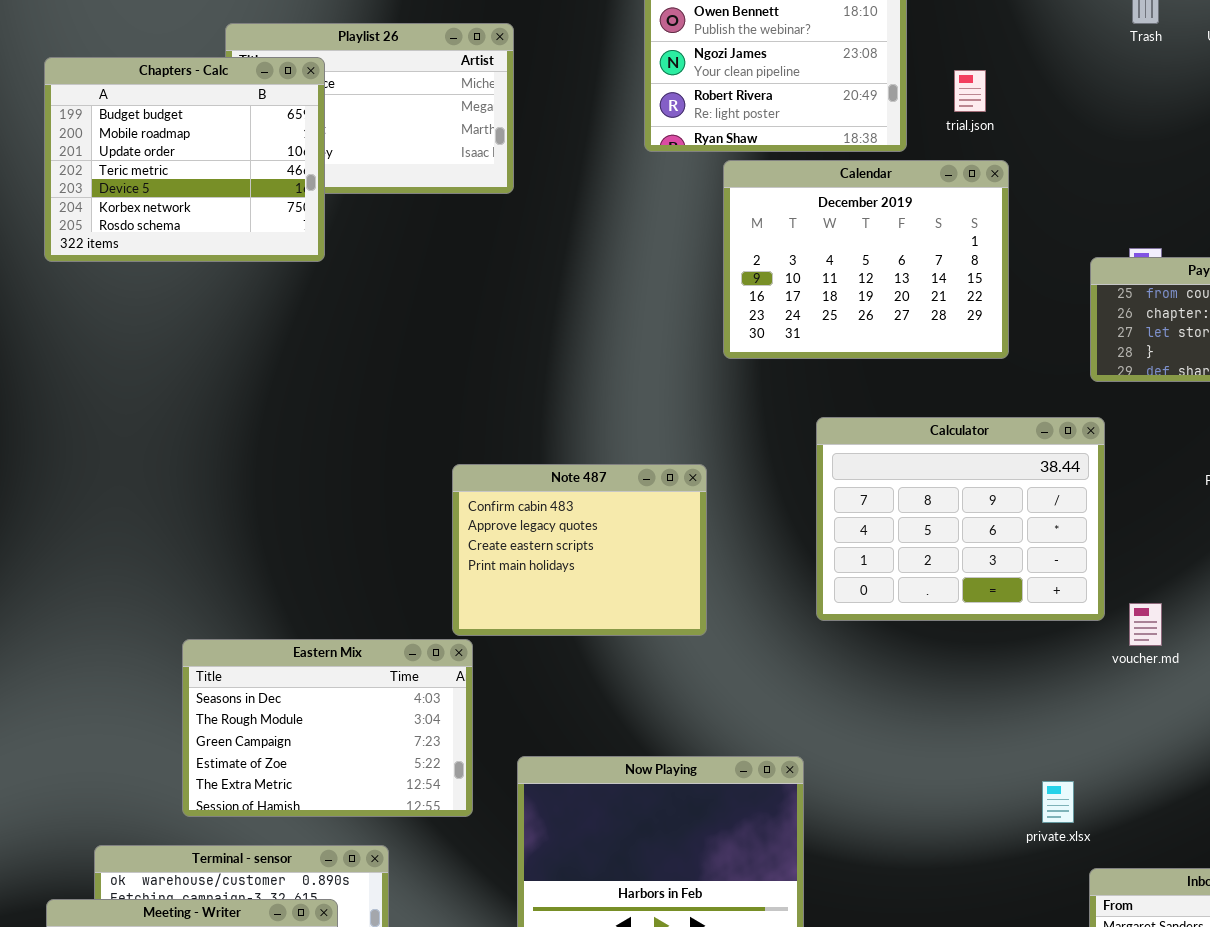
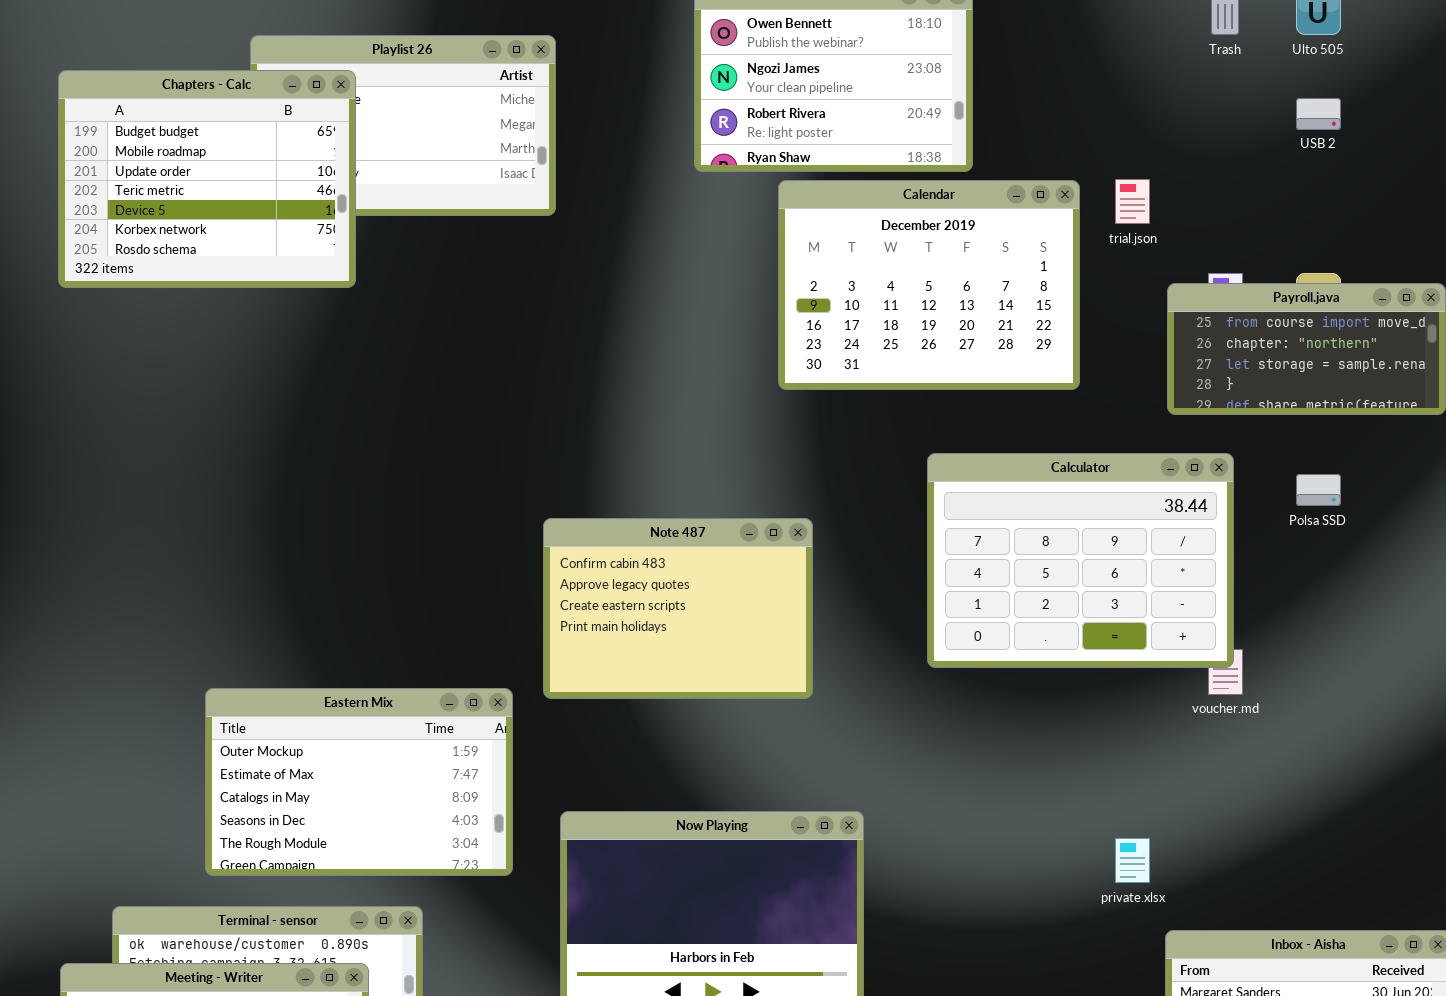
trial.json: [954,70,986,112] -> [1115,179,1150,224], moved
Calculator: [816,417,1105,621] -> [927,453,1234,668], moved
Note 487: [452,464,707,636] -> [543,518,813,699], moved
Eastern Mix: [182,639,473,817] -> [205,688,513,876], scrolled up 3 rows

